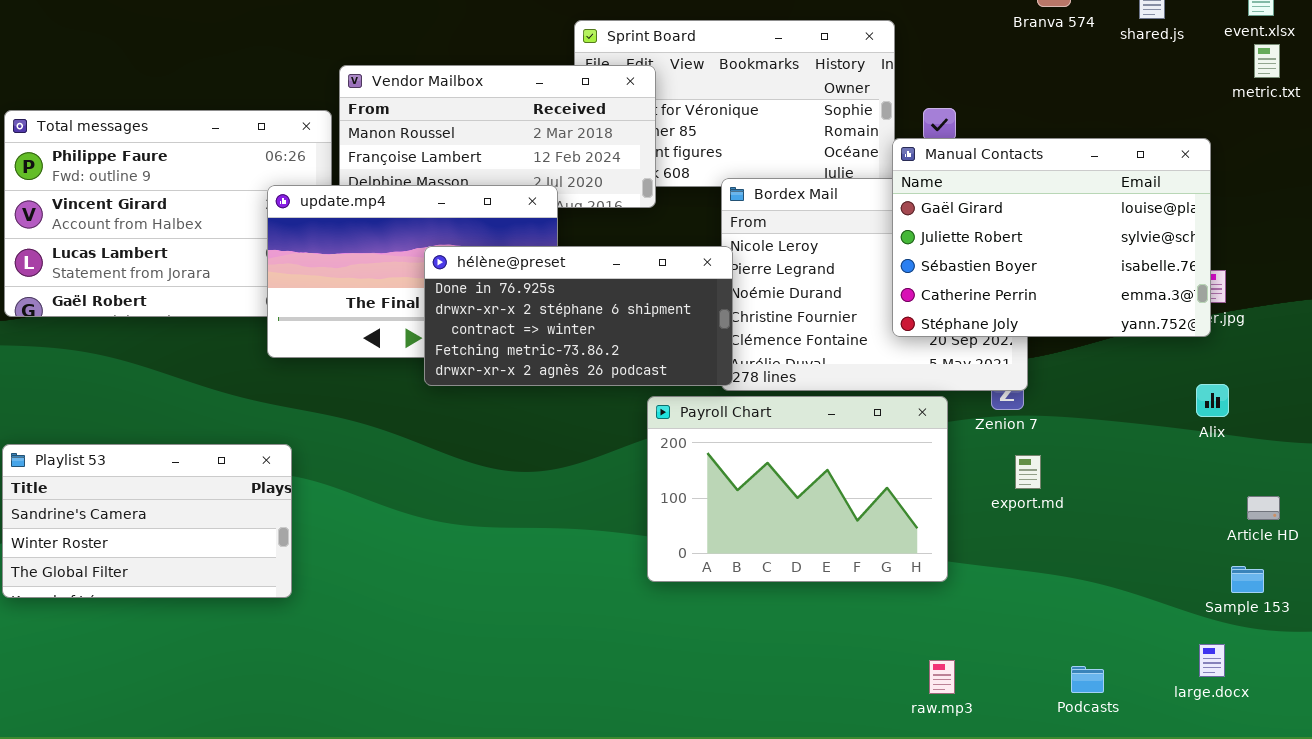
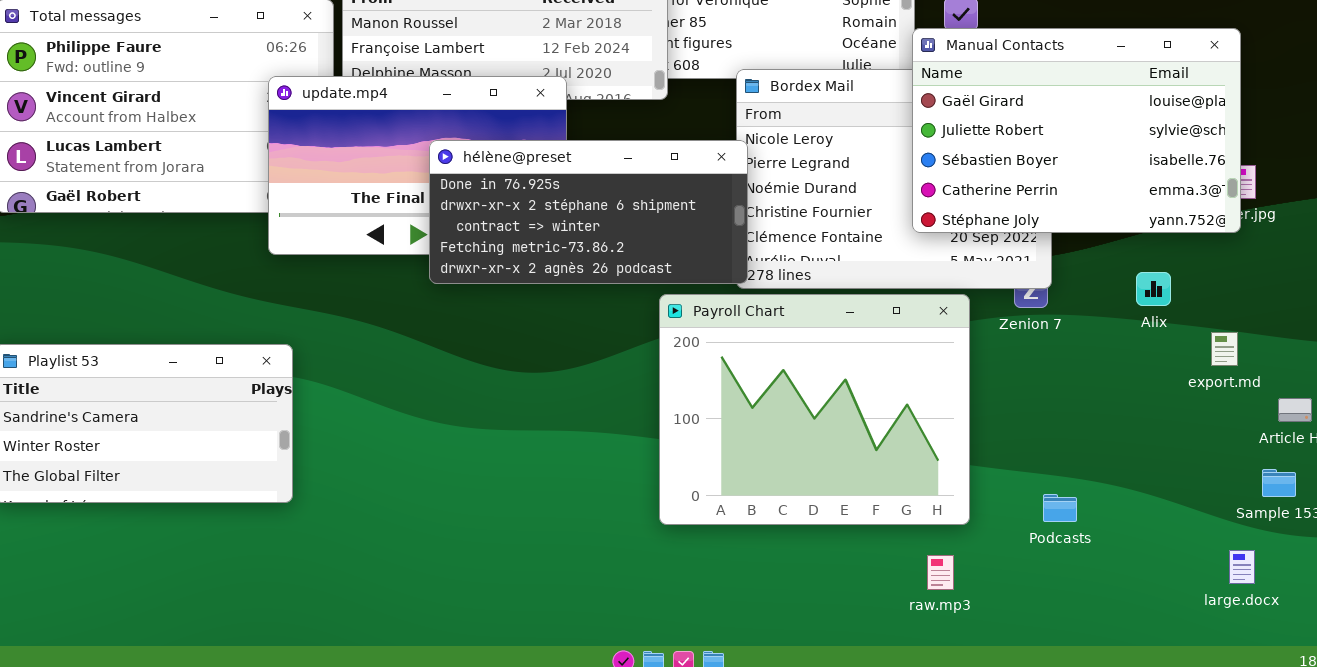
Alix: [1196,384,1229,417] -> [1136,272,1171,306], moved
Payroll Chart: [647,396,948,582] -> [659,294,970,525], resized
export.md: [1015,455,1041,489] -> [1211,332,1238,366], moved
raw.mp3: [929,660,955,694] -> [927,555,954,590], moved
Podcasts: [1071,666,1104,693] -> [1043,494,1077,522], moved

